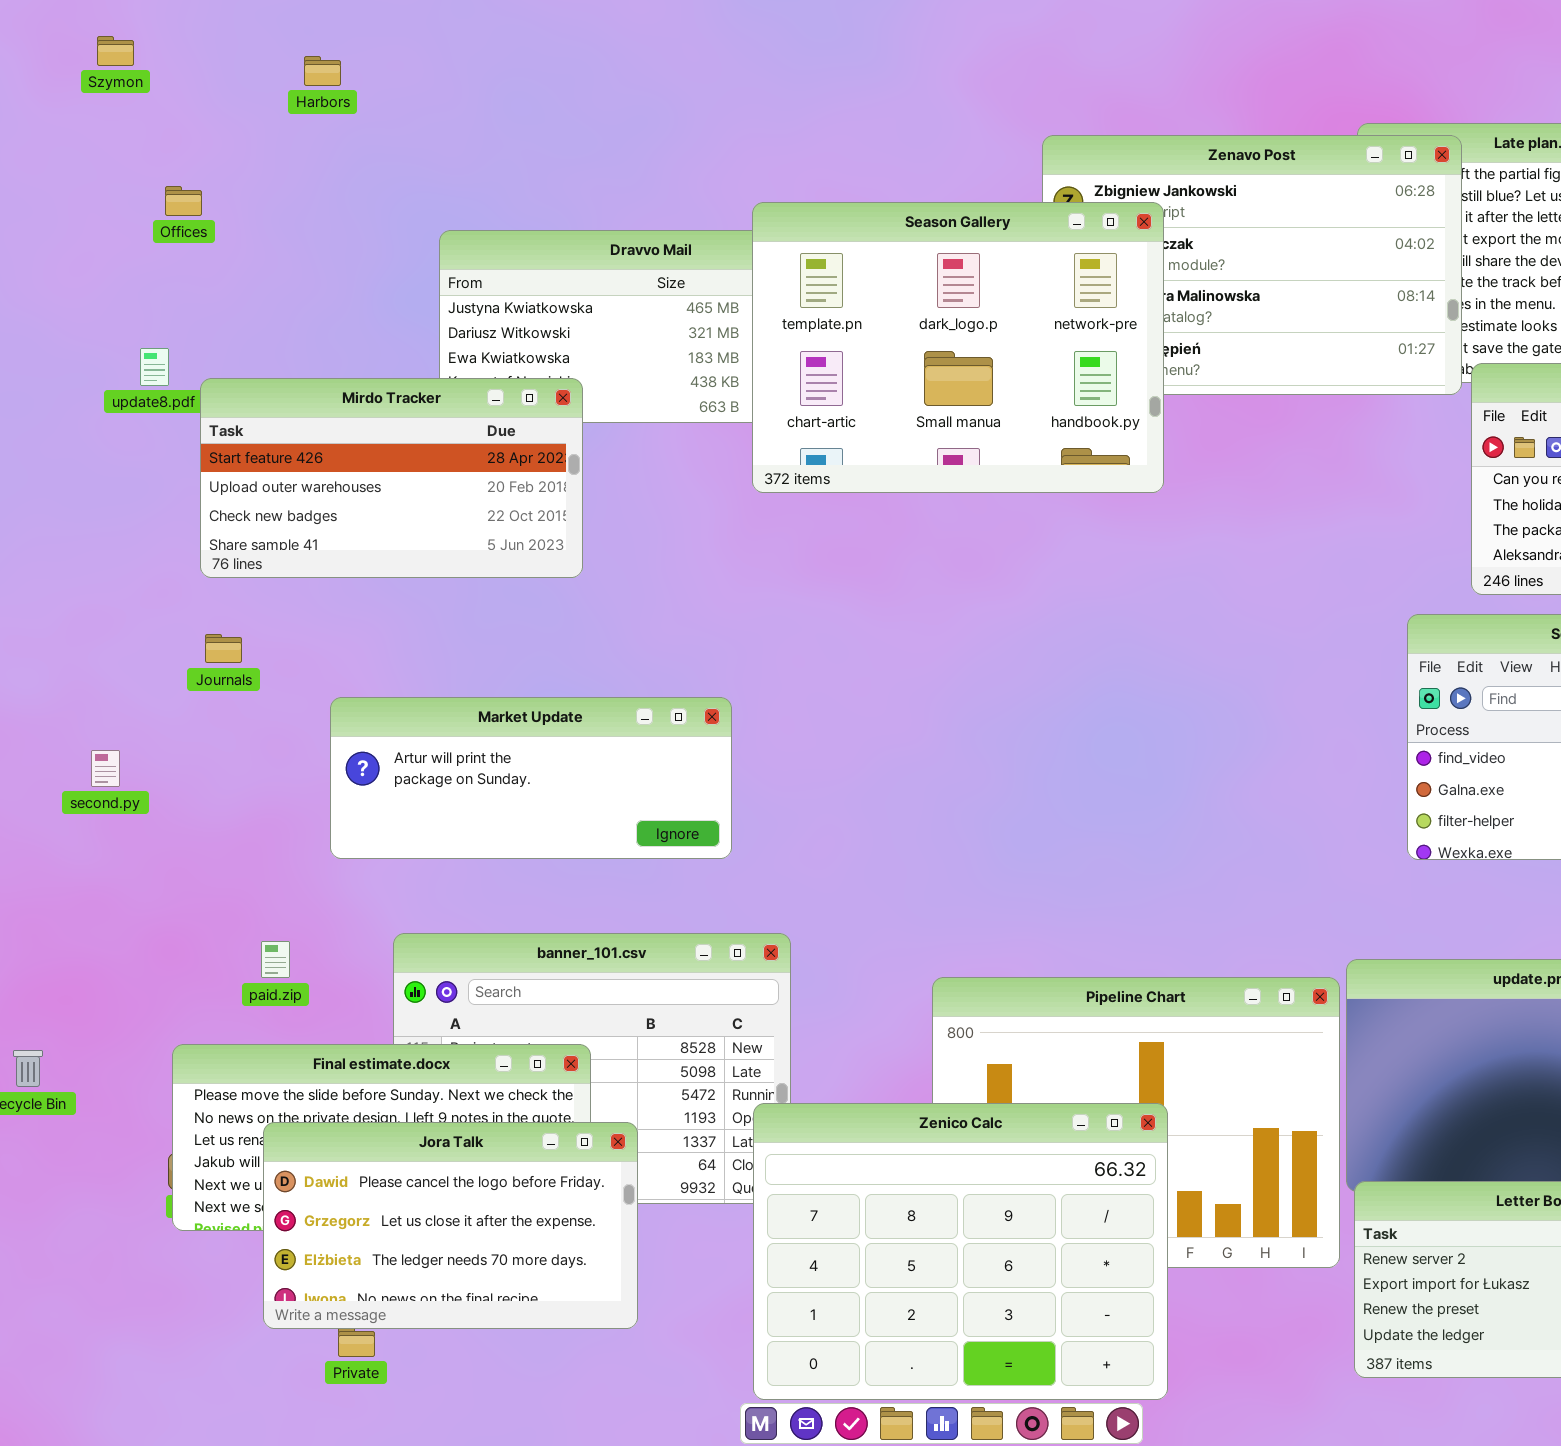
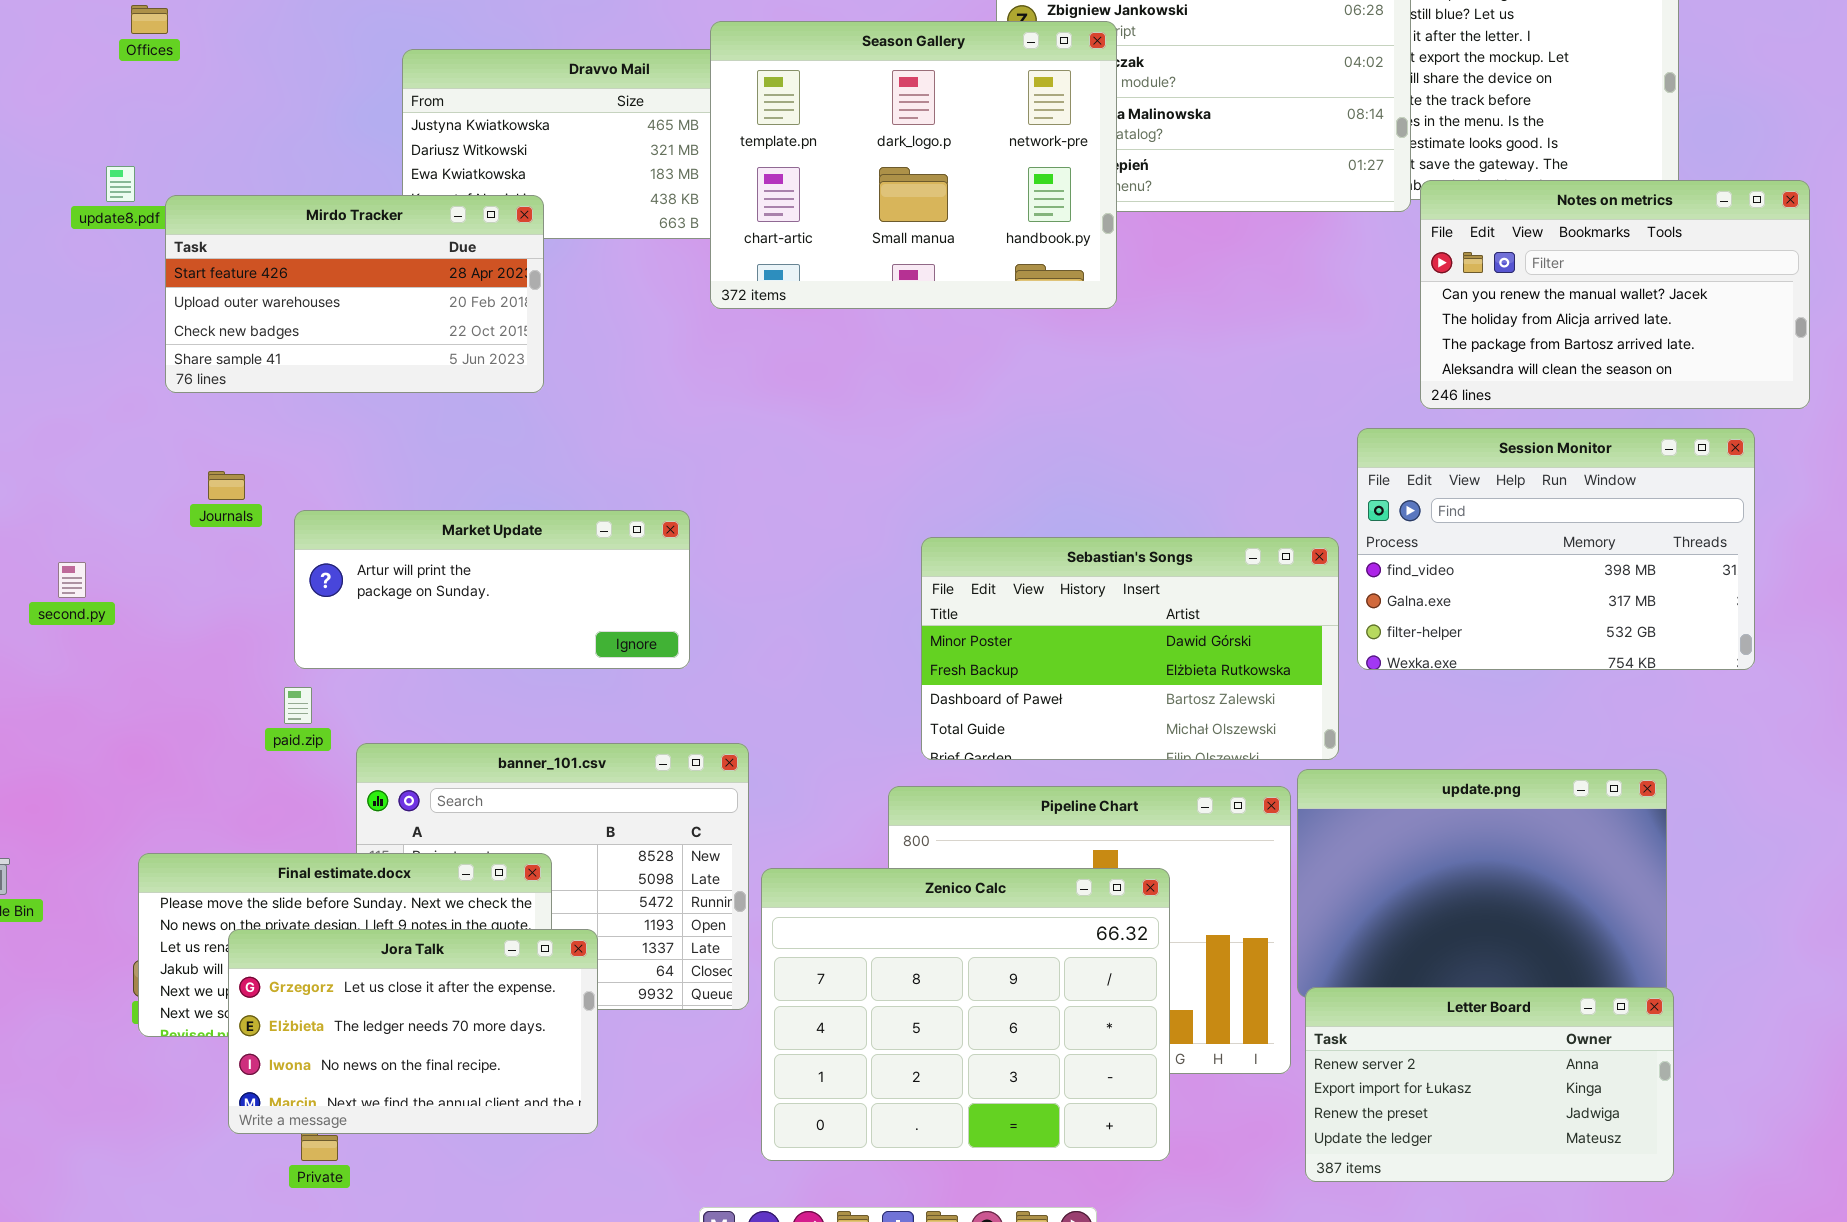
Journals: [205,634,242,663] -> [208,471,245,500], moved
Sebastian's Songs: none -> [921,537,1339,760], opened
paid.zip: [261,941,290,978] -> [284,687,312,724], moved
Zenico Calc: [753,1103,1168,1400] -> [761,868,1170,1161], moved
Jora Talk: [263,1122,638,1329] -> [228,929,598,1134], scrolled down 1 row

